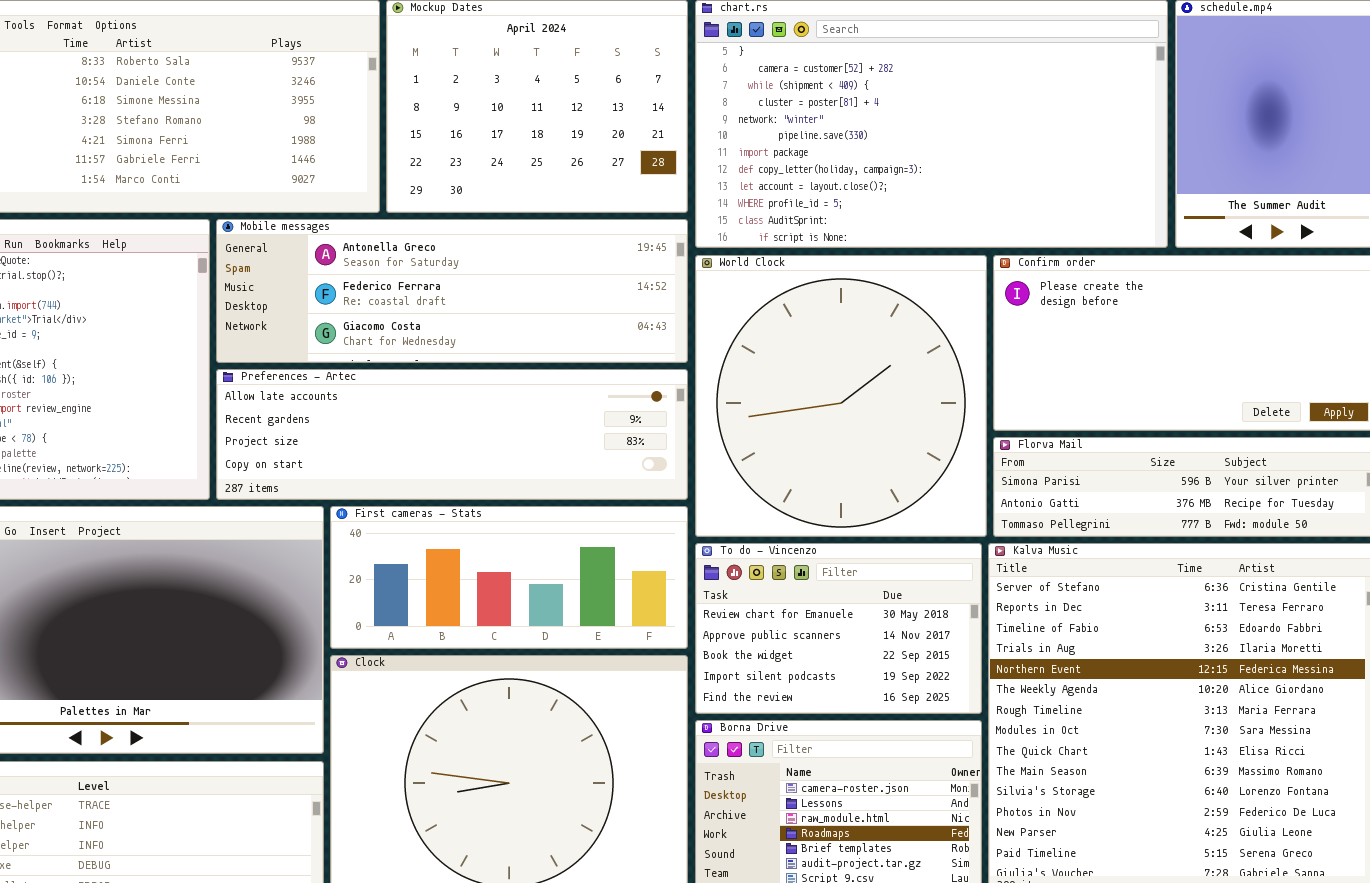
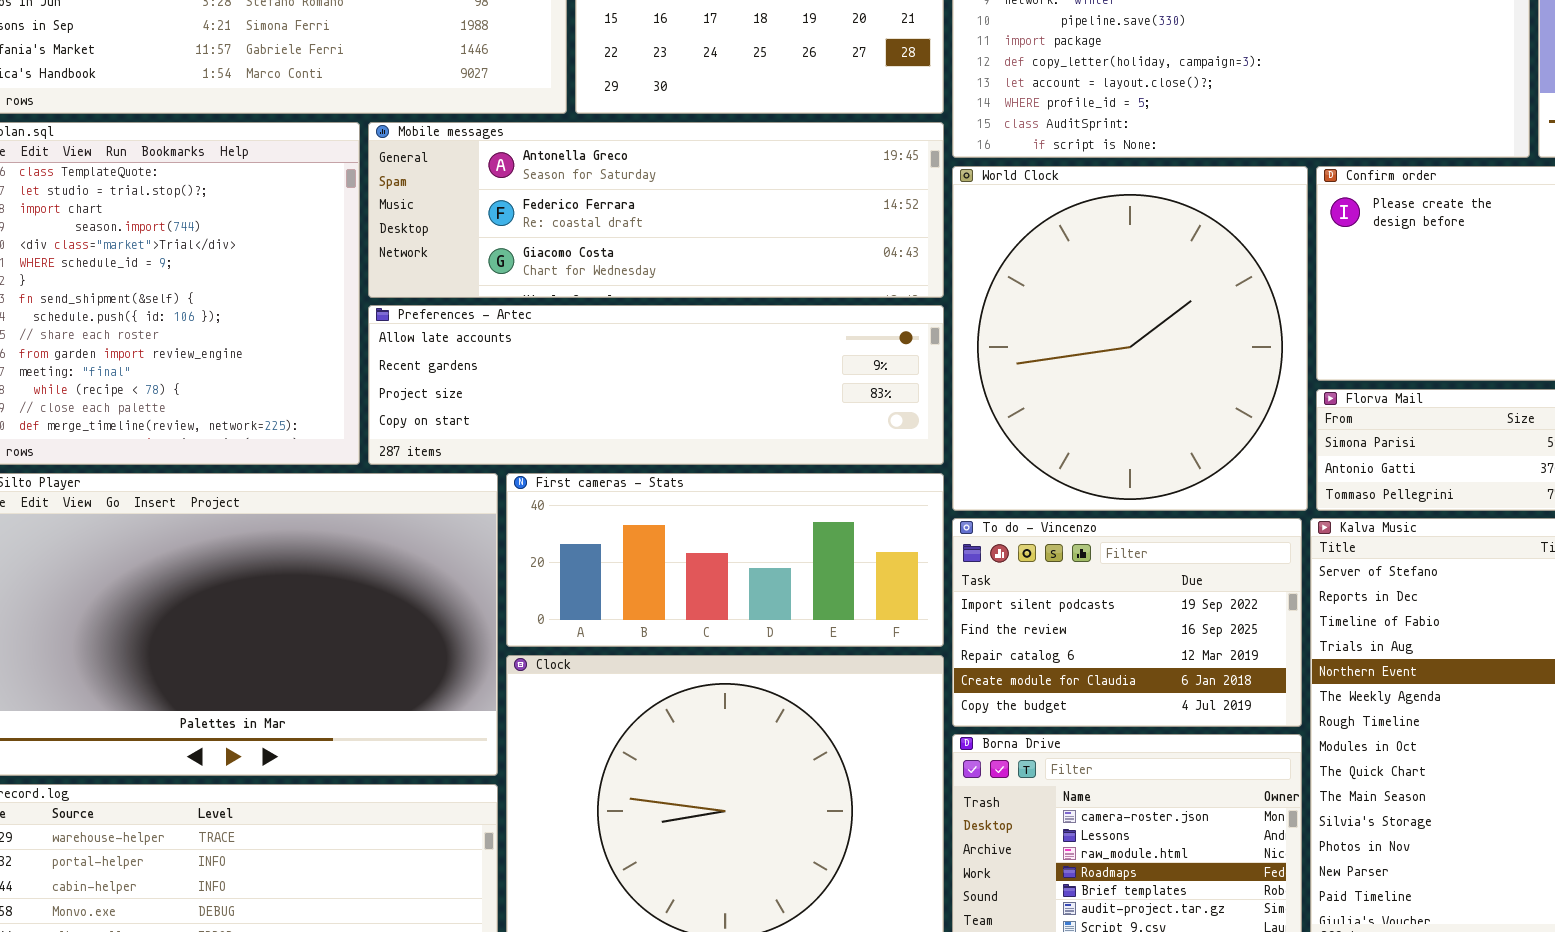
To do - Vincenzo: [695,543,982,714] -> [952,518,1302,727], scrolled down 3 rows

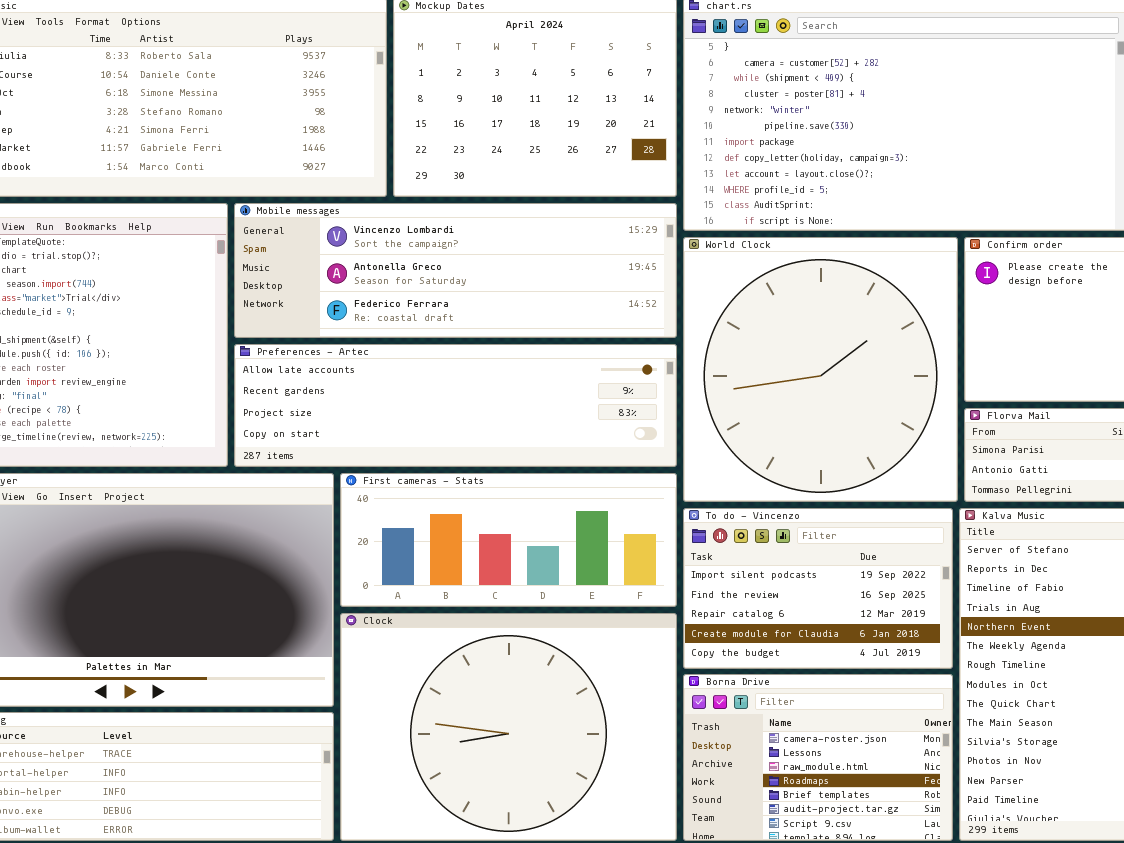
Mobile messages: [368,122,944,298] -> [234,203,677,338], scrolled up 1 row

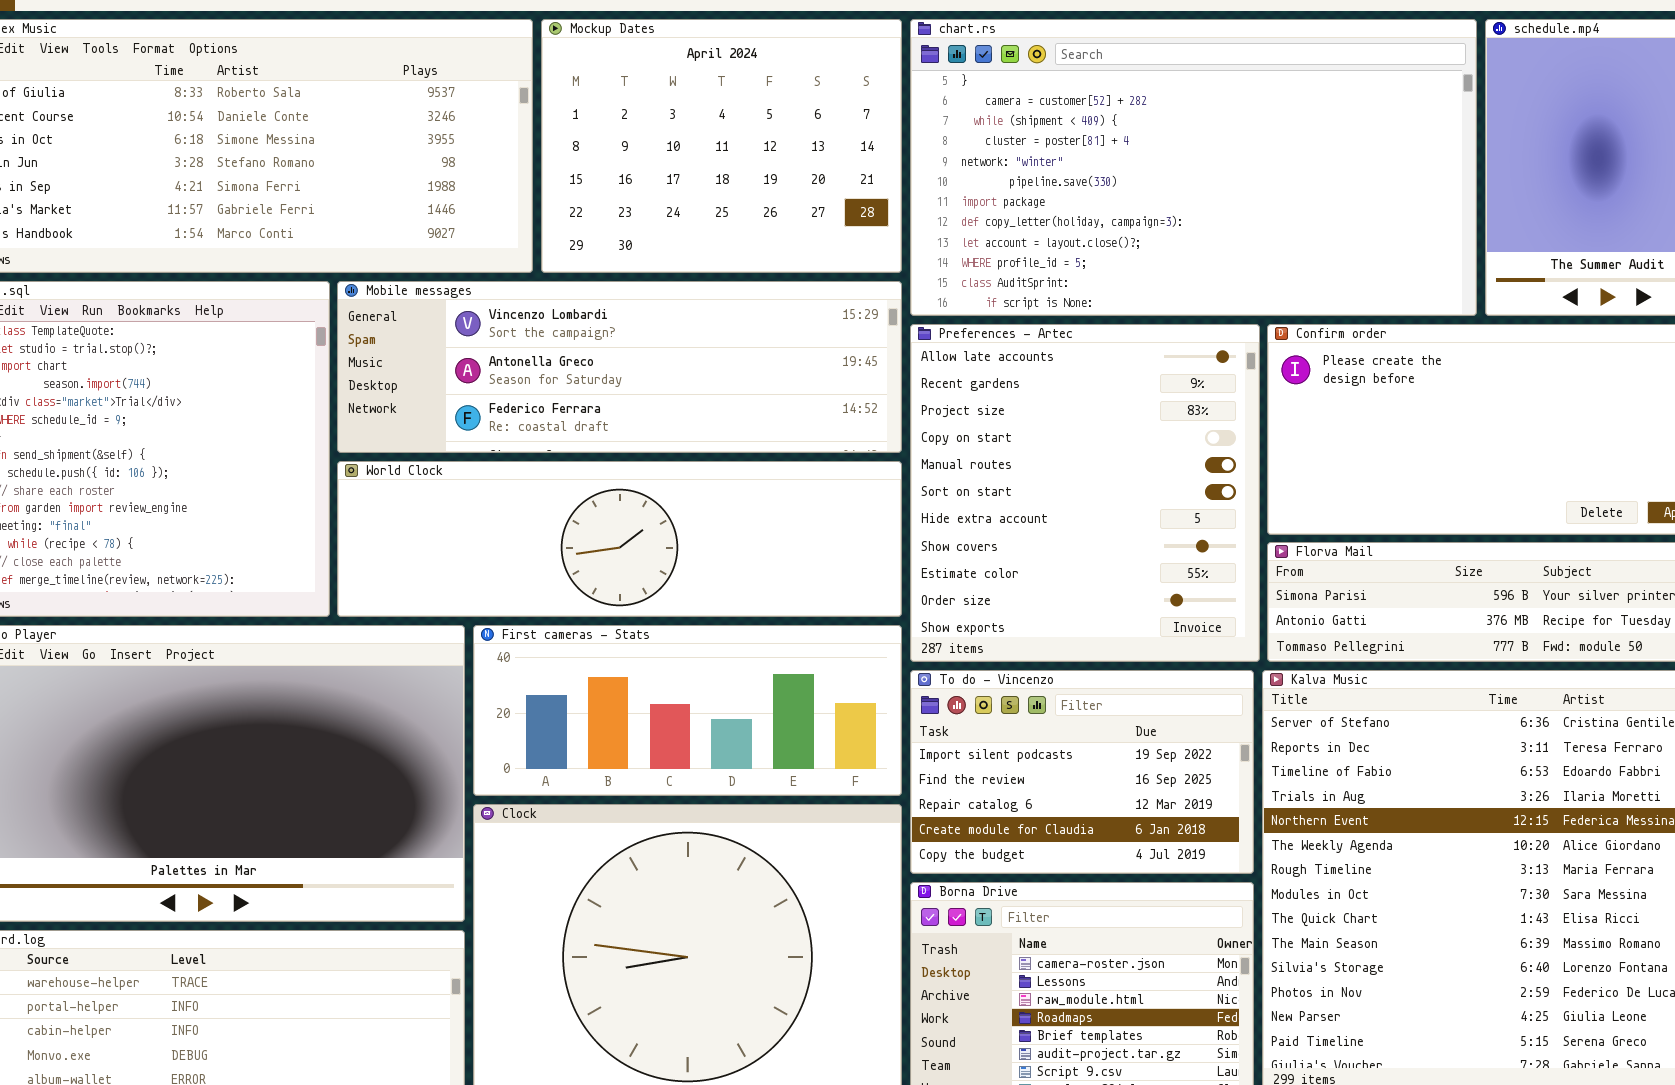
World Clock: [683,237,958,502] -> [337,461,902,617], moved, resized
Preferences - Artec: [234,344,677,467] -> [910,324,1260,662], moved, resized

